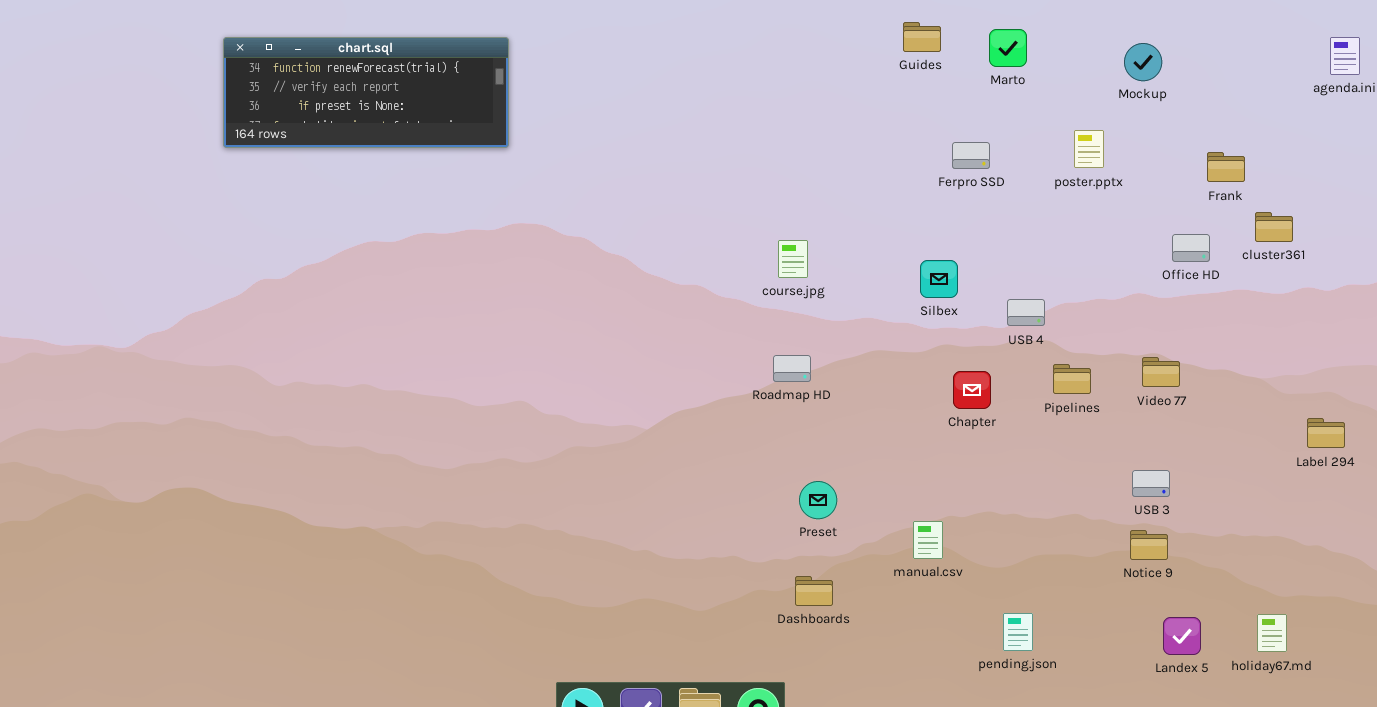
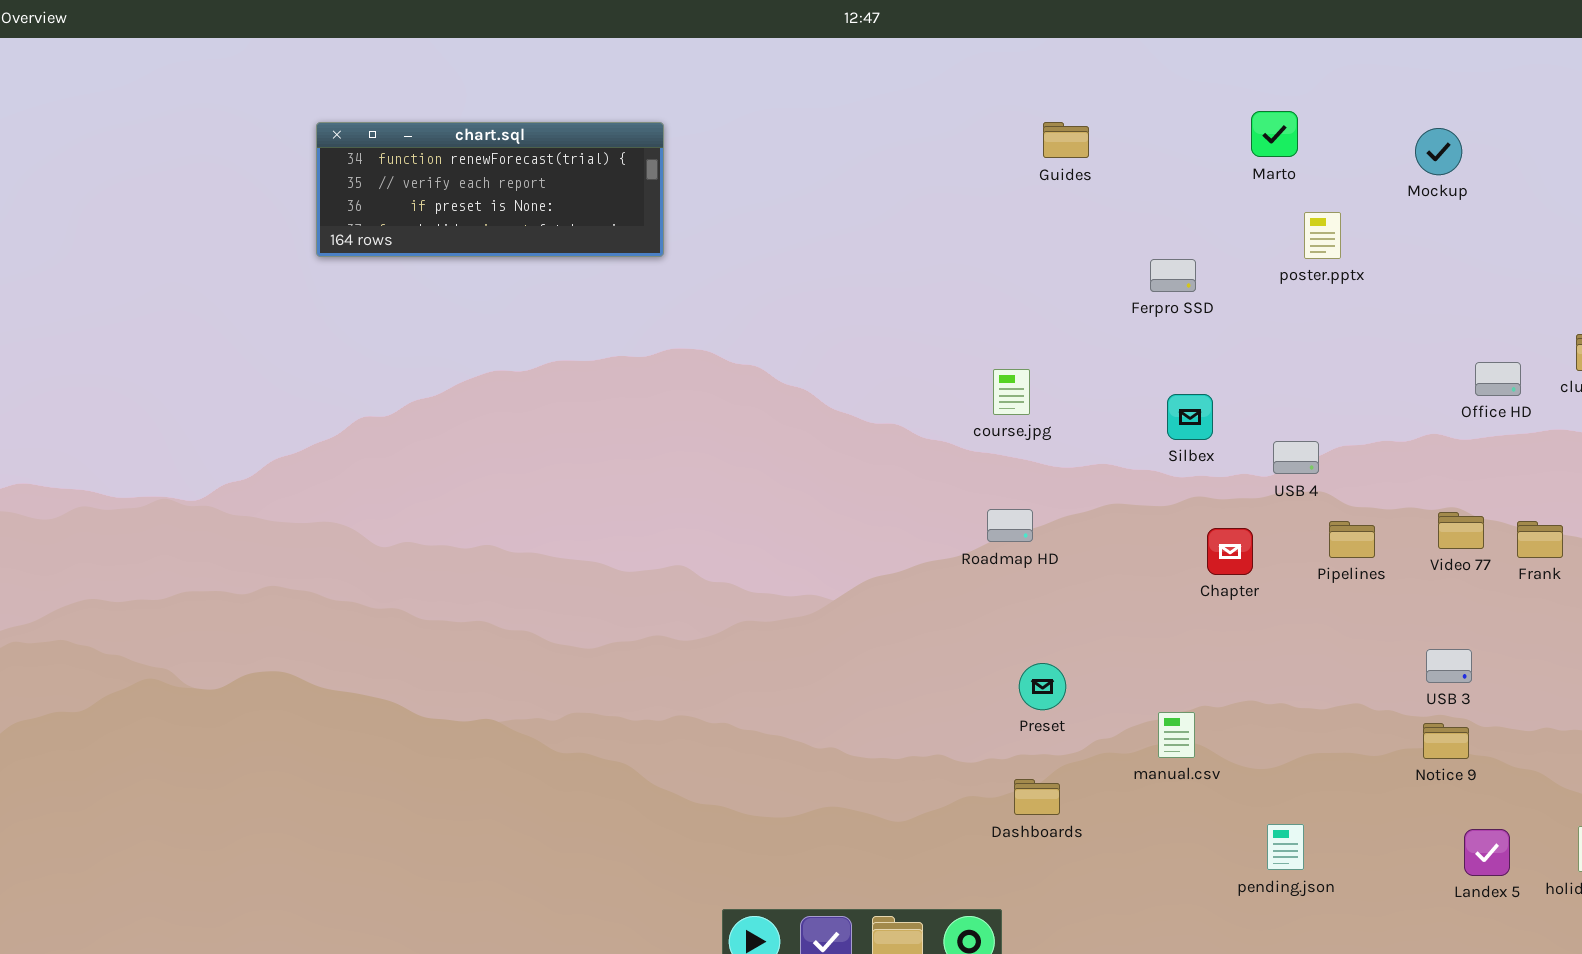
Guides: [903,22,941,52] -> [1043,122,1089,158], moved
poster.pptx: [1074,130,1104,168] -> [1304,212,1341,259], moved
Ferpro SSD: [952,142,990,169] -> [1150,259,1196,292], moved
Frank: [1207,152,1245,182] -> [1517,521,1563,558], moved

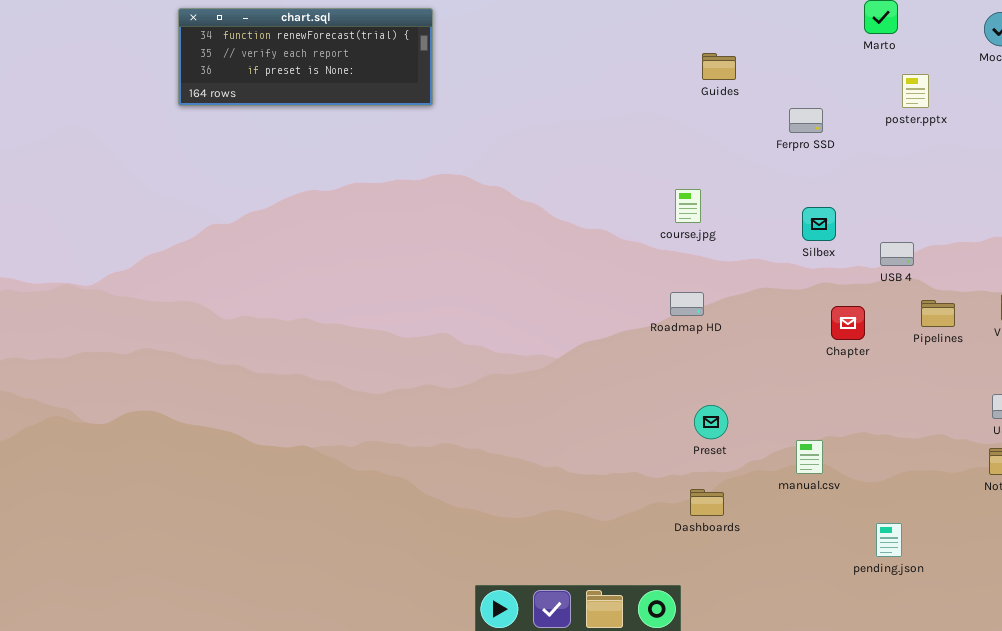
Guides: [1043,122,1089,158] -> [702,53,736,80], moved

